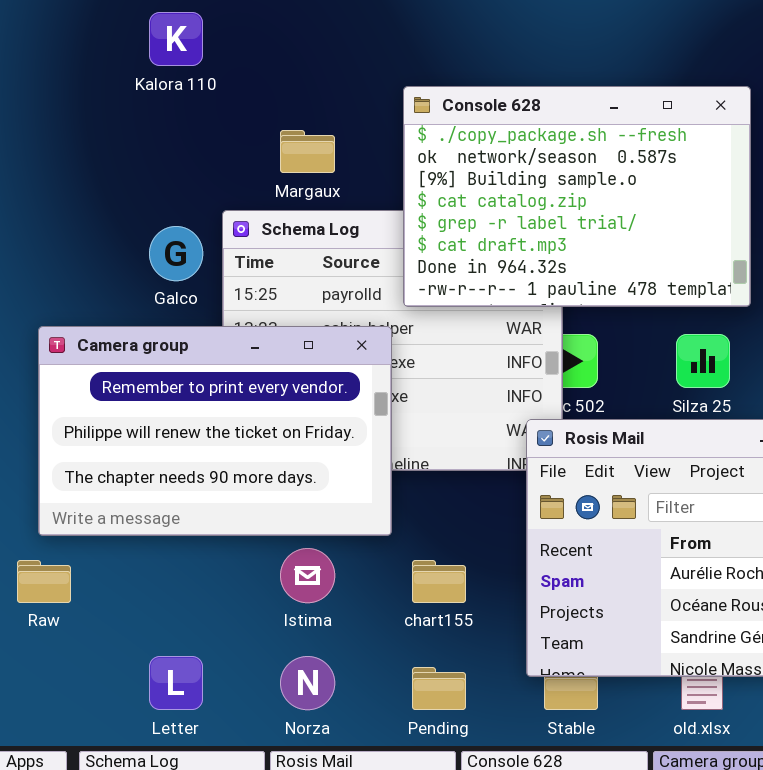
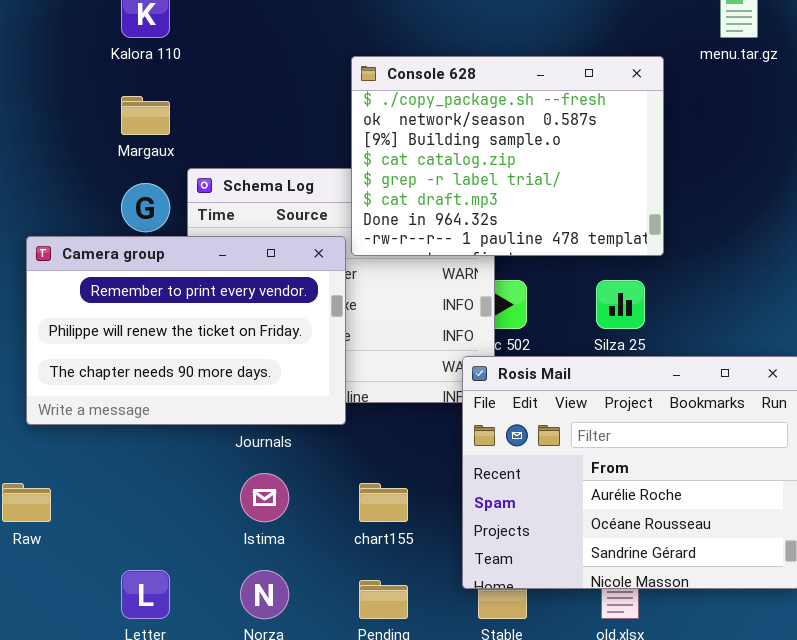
Margaux: [280,130,335,173] -> [121,96,170,135], moved
Camera group: [38,326,392,536] -> [26,236,346,425], moved

